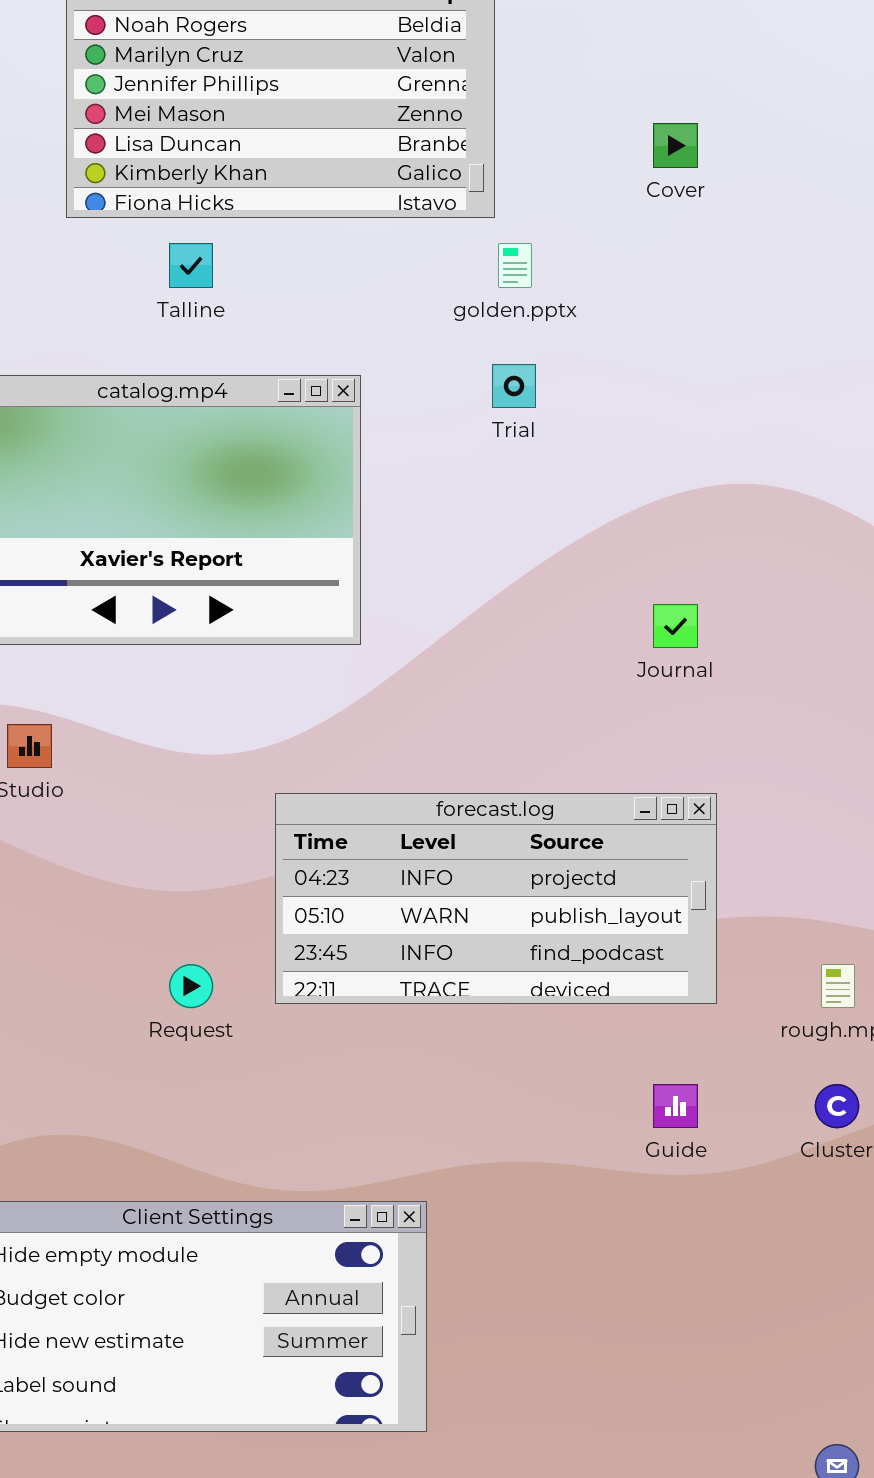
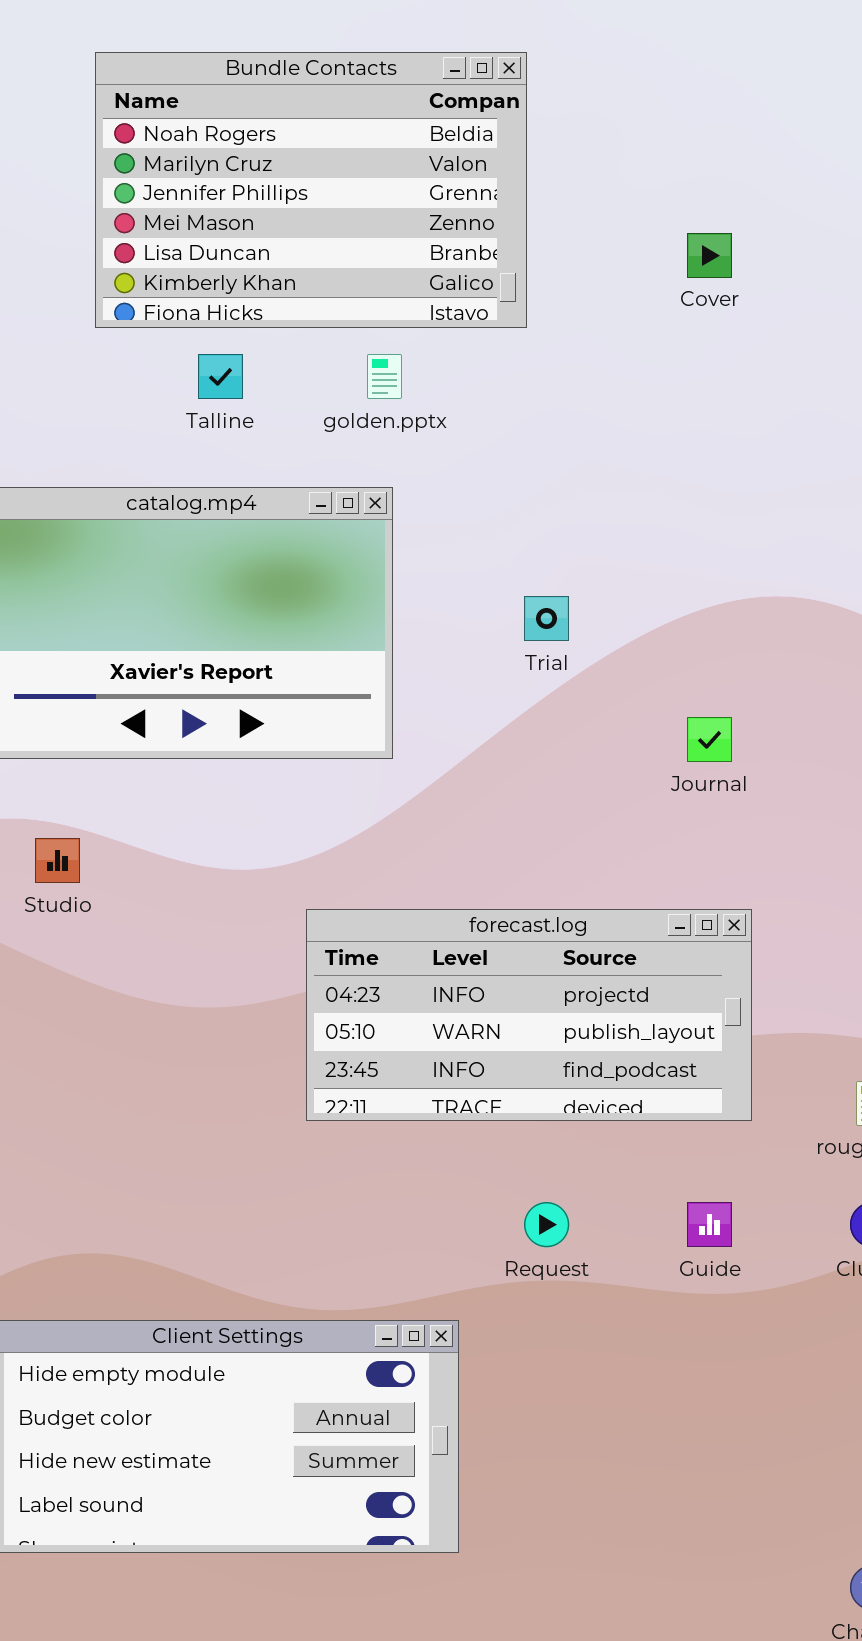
golden.pptx: [498,243,532,288] -> [367,354,402,399], moved
Trial: [492,364,536,408] -> [524,596,569,641], moved
Request: [169,964,213,1008] -> [524,1202,569,1247], moved

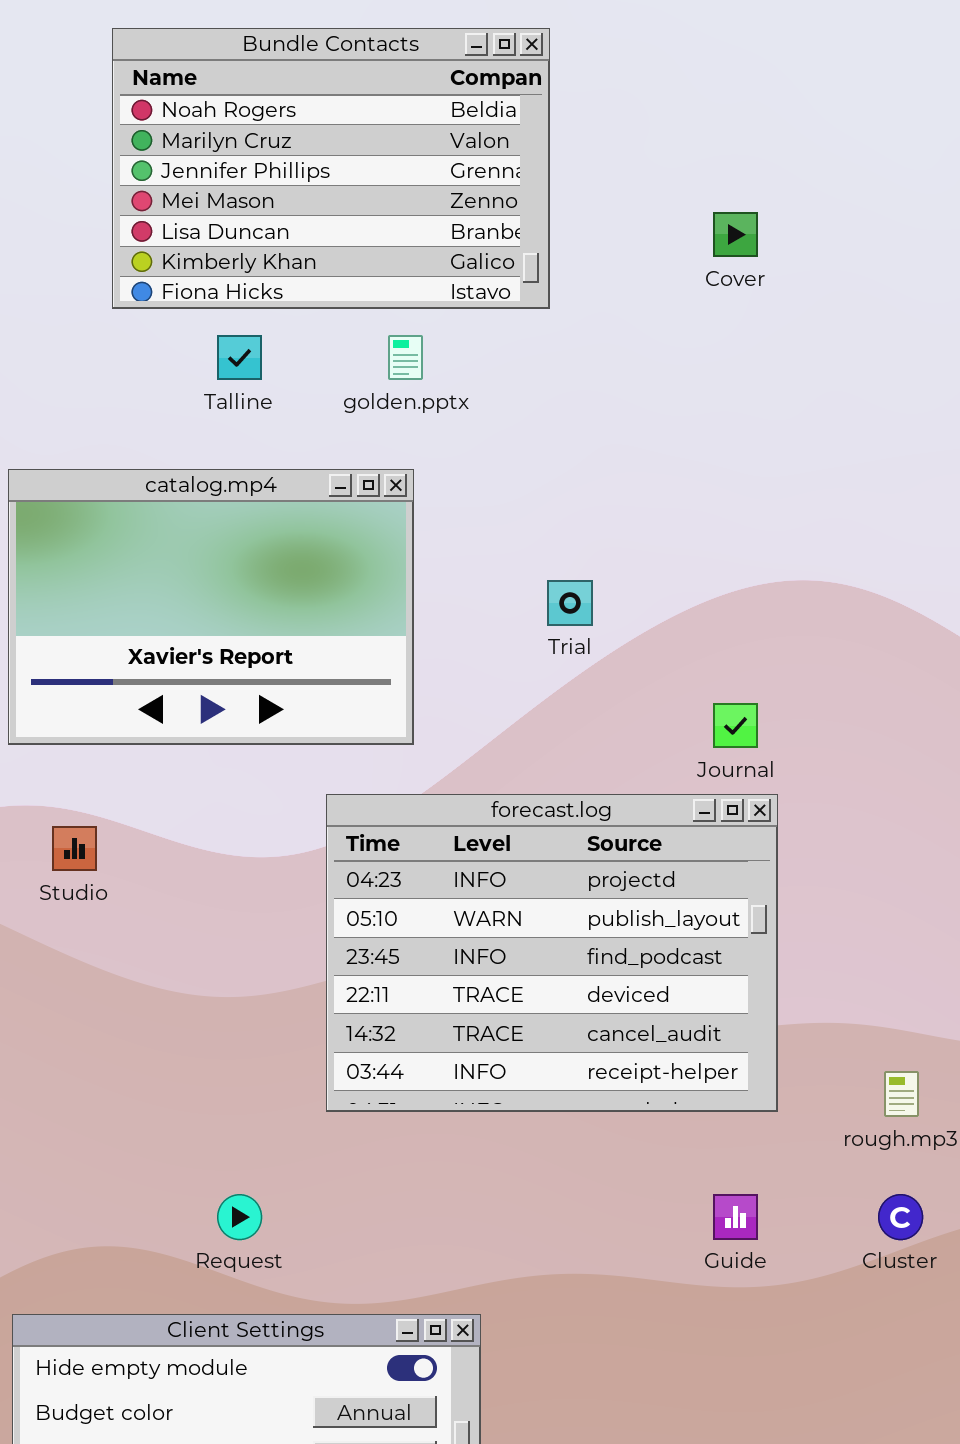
forecast.log: [306,909,752,1121] -> [326,794,778,1112], resized
Request: [524,1202,569,1247] -> [217,1194,262,1240], moved

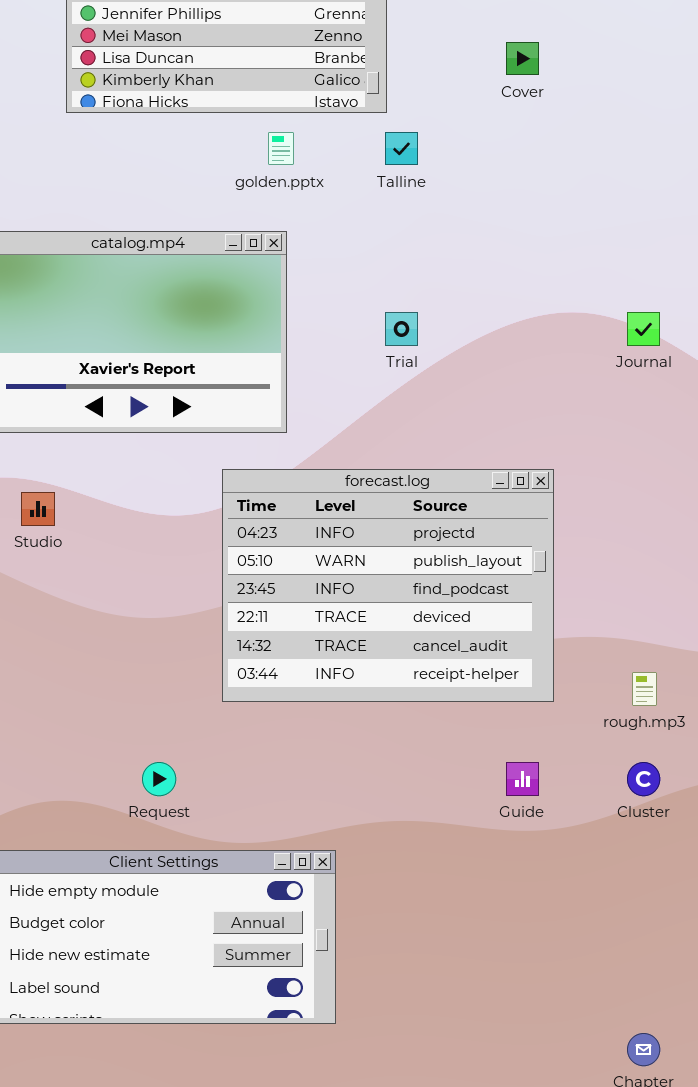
Talline: [217,335,262,380] -> [385,132,418,165], moved
Journal: [713,703,758,748] -> [627,312,660,346], moved

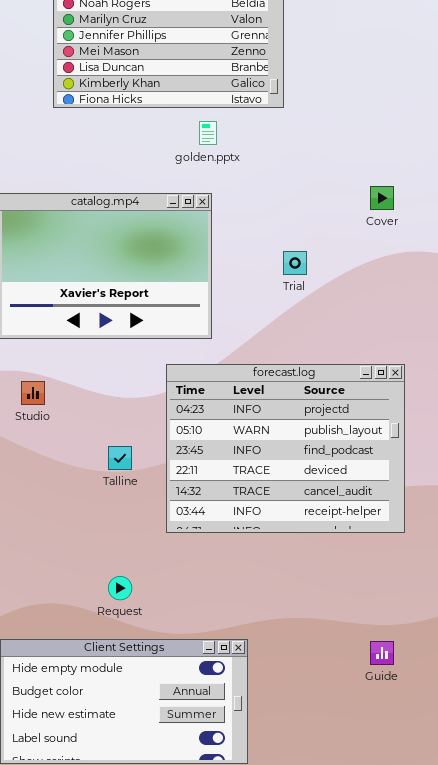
Cover: [506,42,539,75] -> [370,186,394,210], moved
Talline: [385,132,418,165] -> [108,446,132,470], moved
Guide: [506,762,539,796] -> [370,641,394,665], moved

